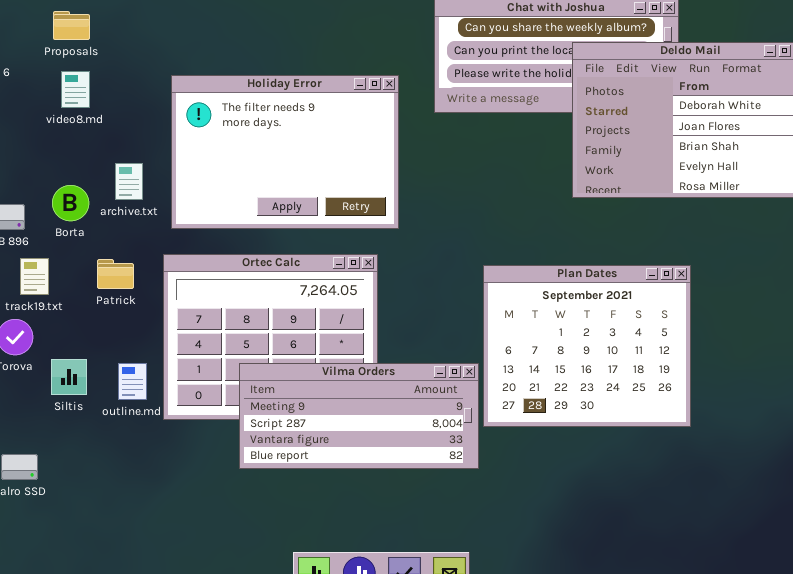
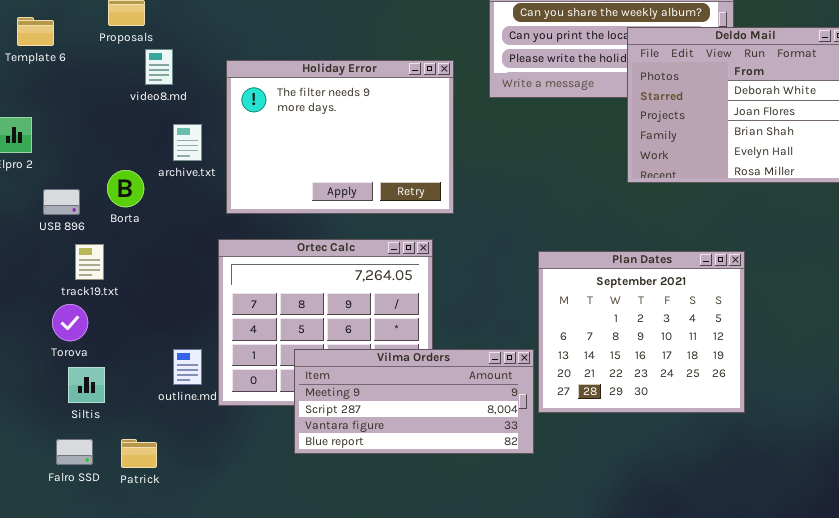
video8.md: [61,71,90,108] -> [145,49,173,85], moved
archive.txt: [115,163,143,200] -> [173,124,202,161], moved
Patrick: [97,259,134,289] -> [121,439,157,468], moved
Siltis: [51,359,87,395] -> [68,367,105,403], moved

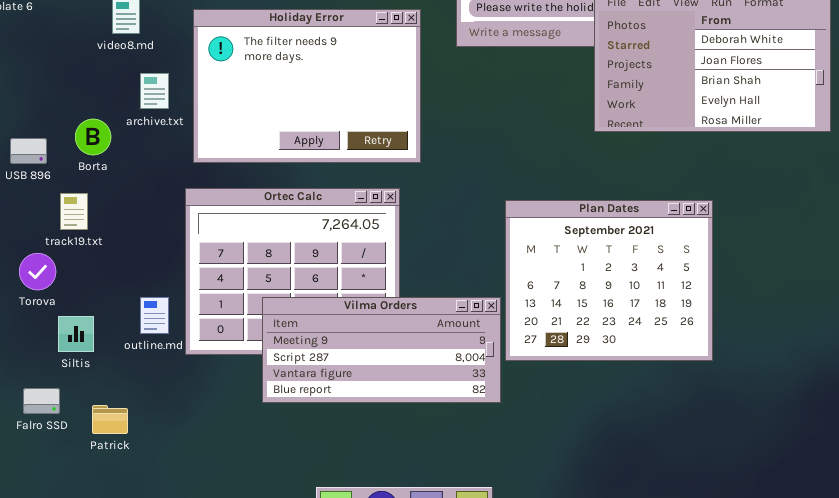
track19.txt: [75,244,104,280] -> [60,193,88,230], moved
Siltis: [68,367,105,403] -> [58,316,94,352], moved
Patrick: [121,439,157,468] -> [92,405,128,434], moved

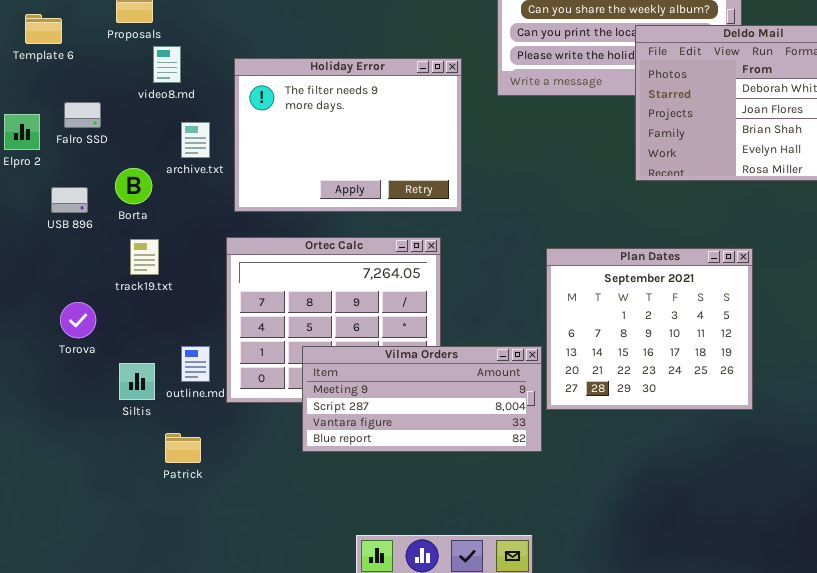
track19.txt: [60,193,88,230] -> [130,239,159,275], moved
Siltis: [58,316,94,352] -> [119,363,155,400], moved
Falro SSD: [23,388,60,414] -> [64,102,101,128], moved
Patrick: [92,405,128,434] -> [165,433,201,463], moved

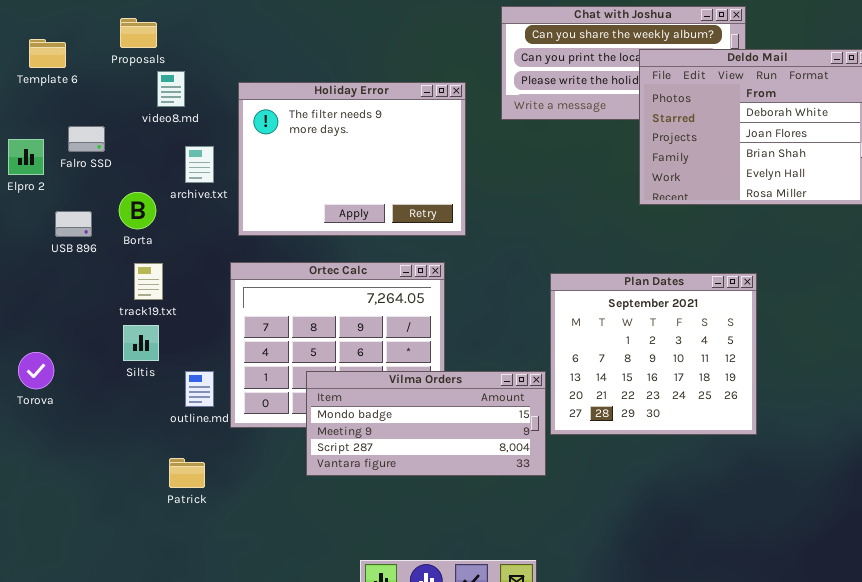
Torova: [60,302,96,338] -> [18,352,54,389], moved
Vilma Orders: [302,346,542,452] -> [306,371,546,476], scrolled up 1 row
Siltis: [119,363,155,400] -> [123,325,159,361], moved

